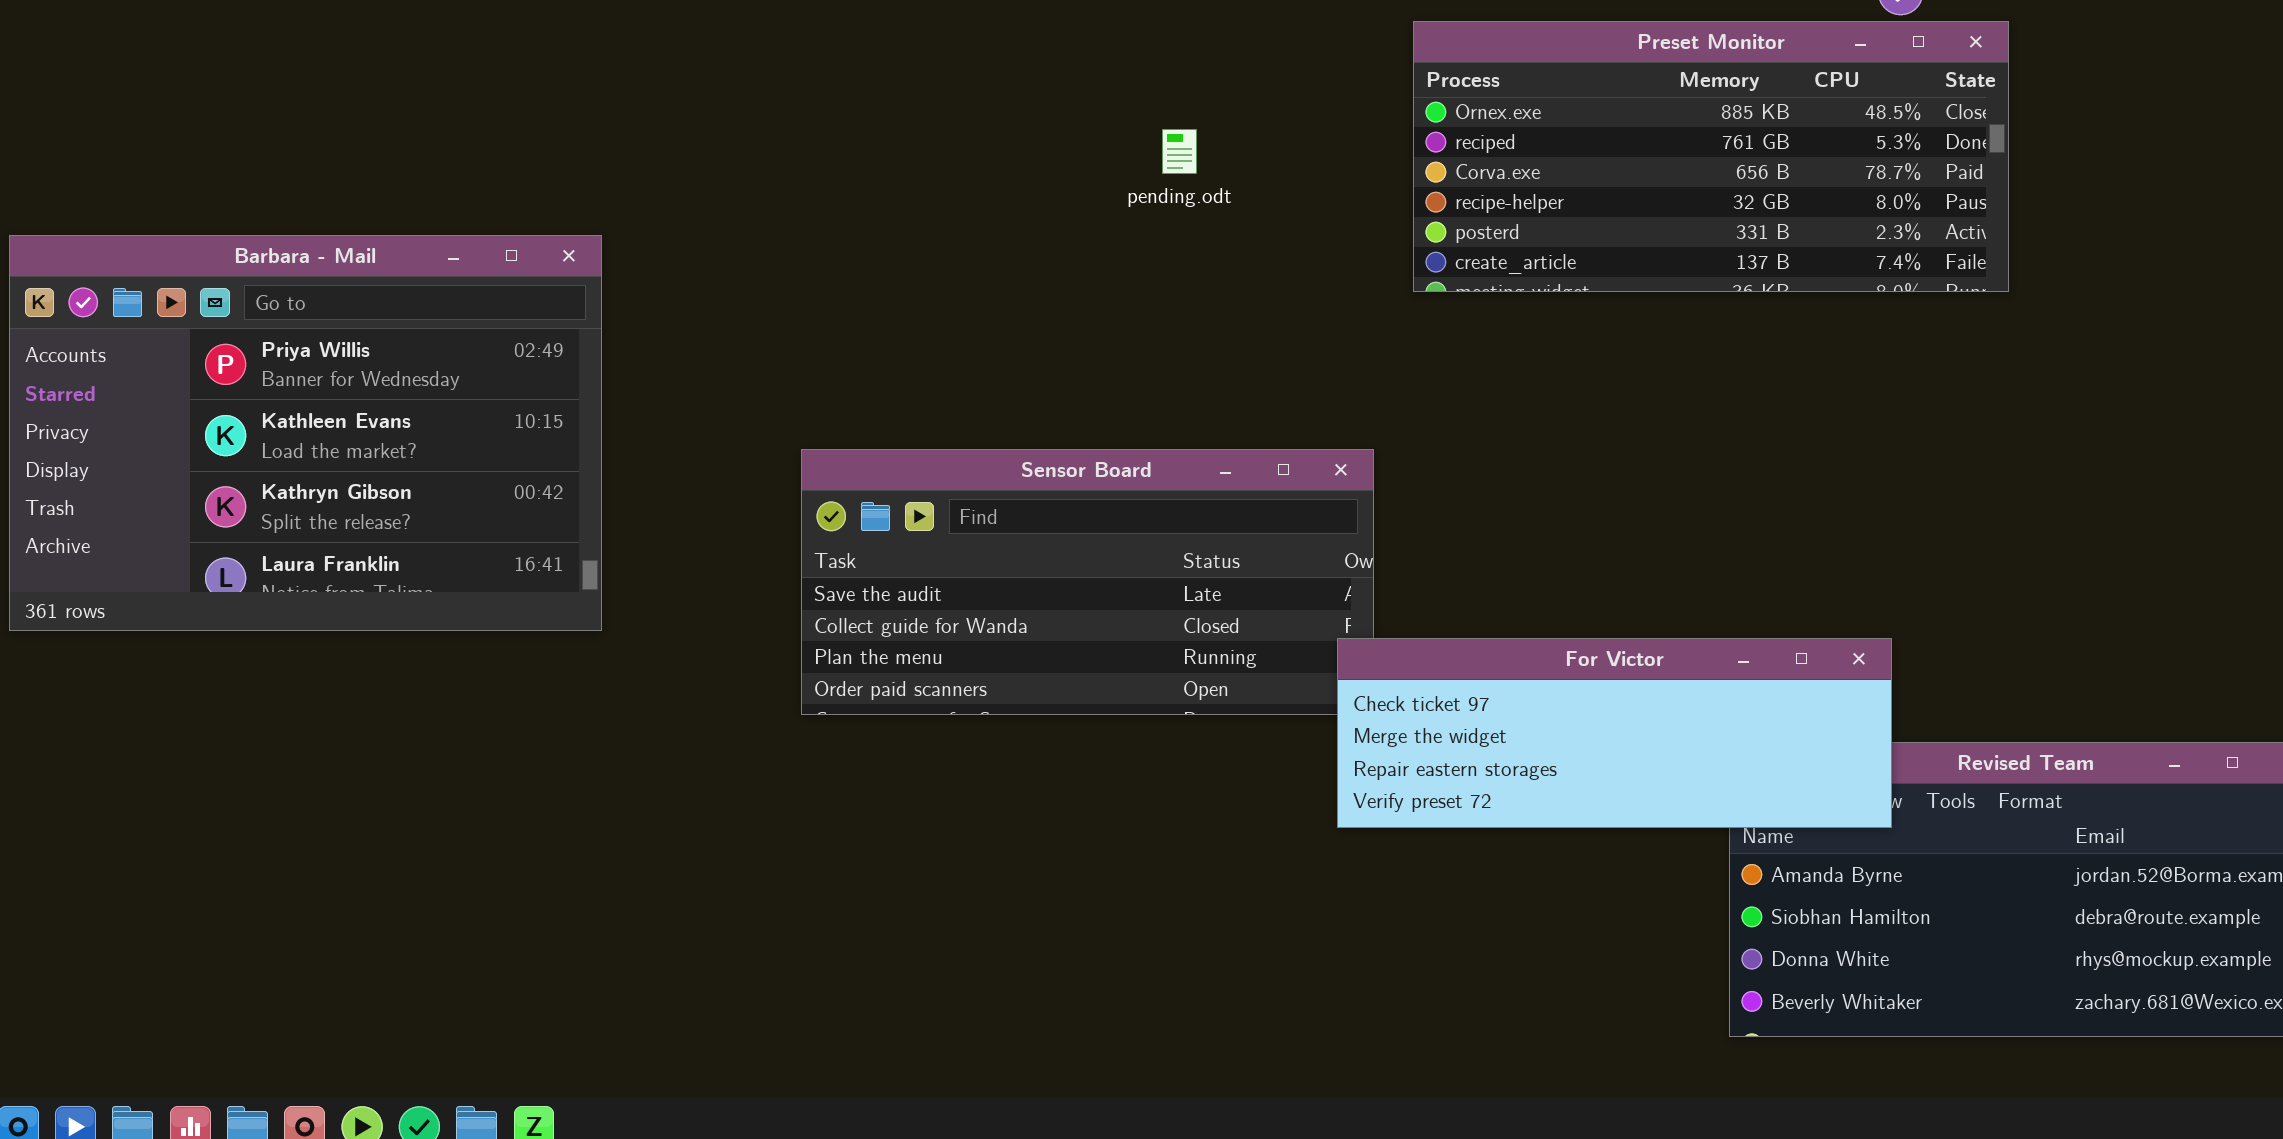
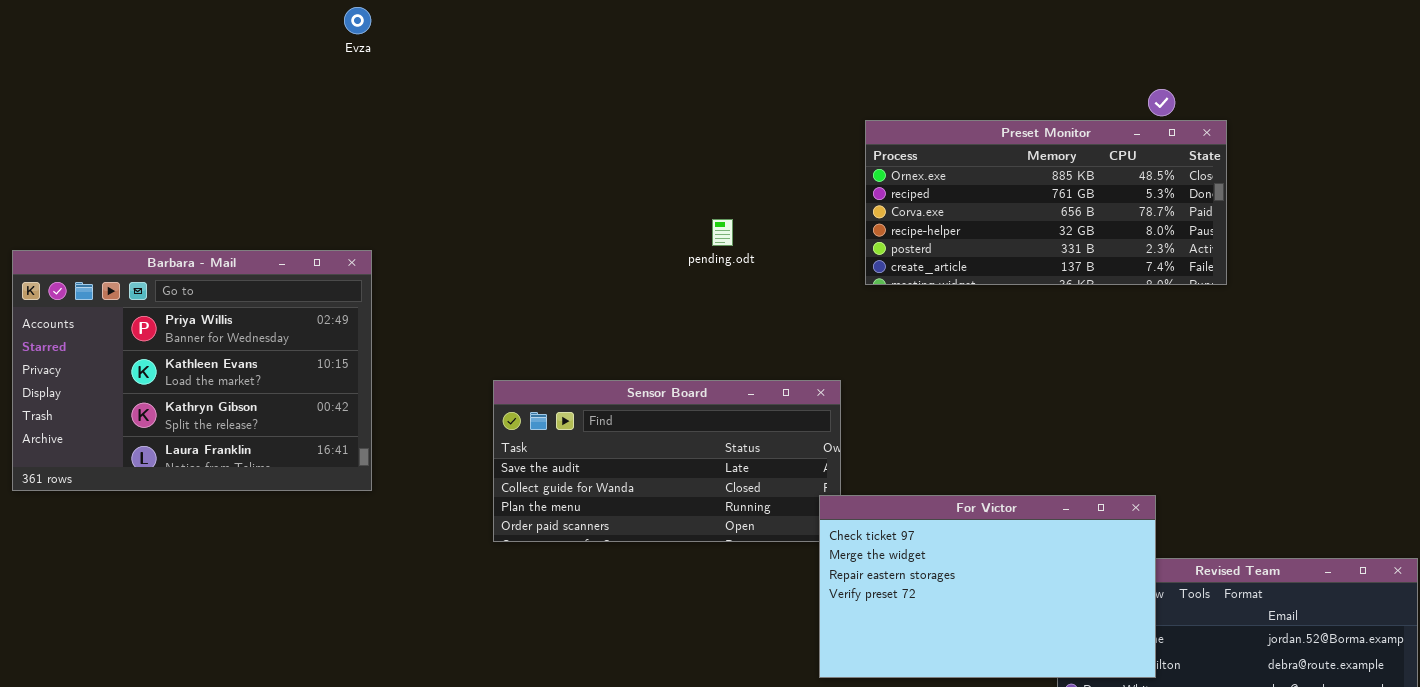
pending.odt: [1162,129,1197,174] -> [712,219,733,246], moved
For Victor: [1337,638,1892,828] -> [819,495,1156,678], resized

